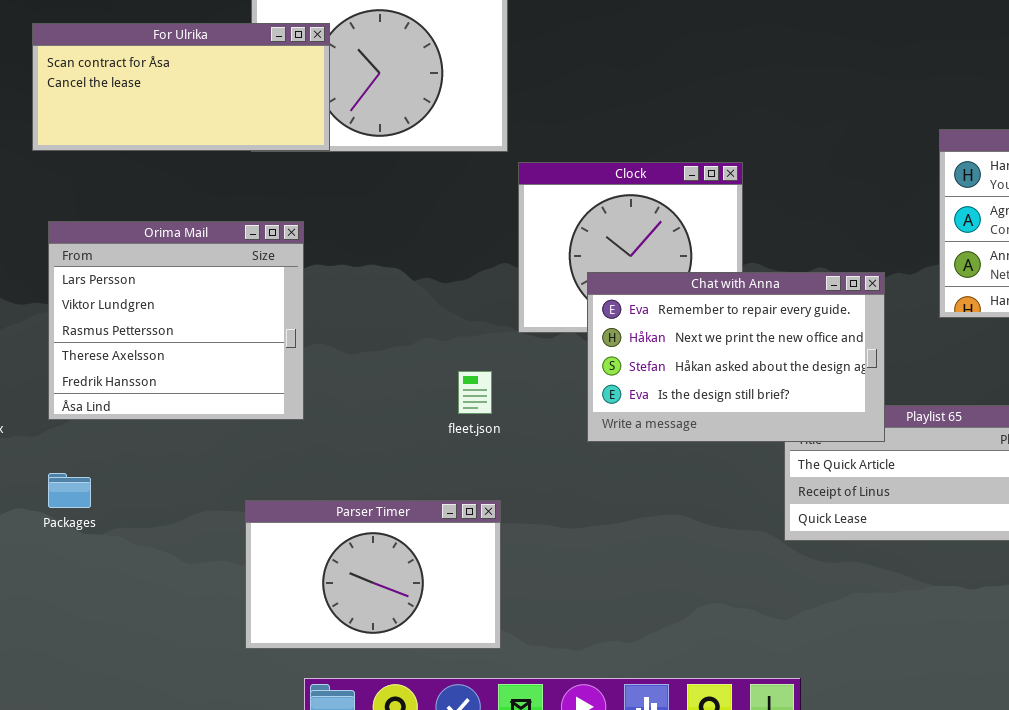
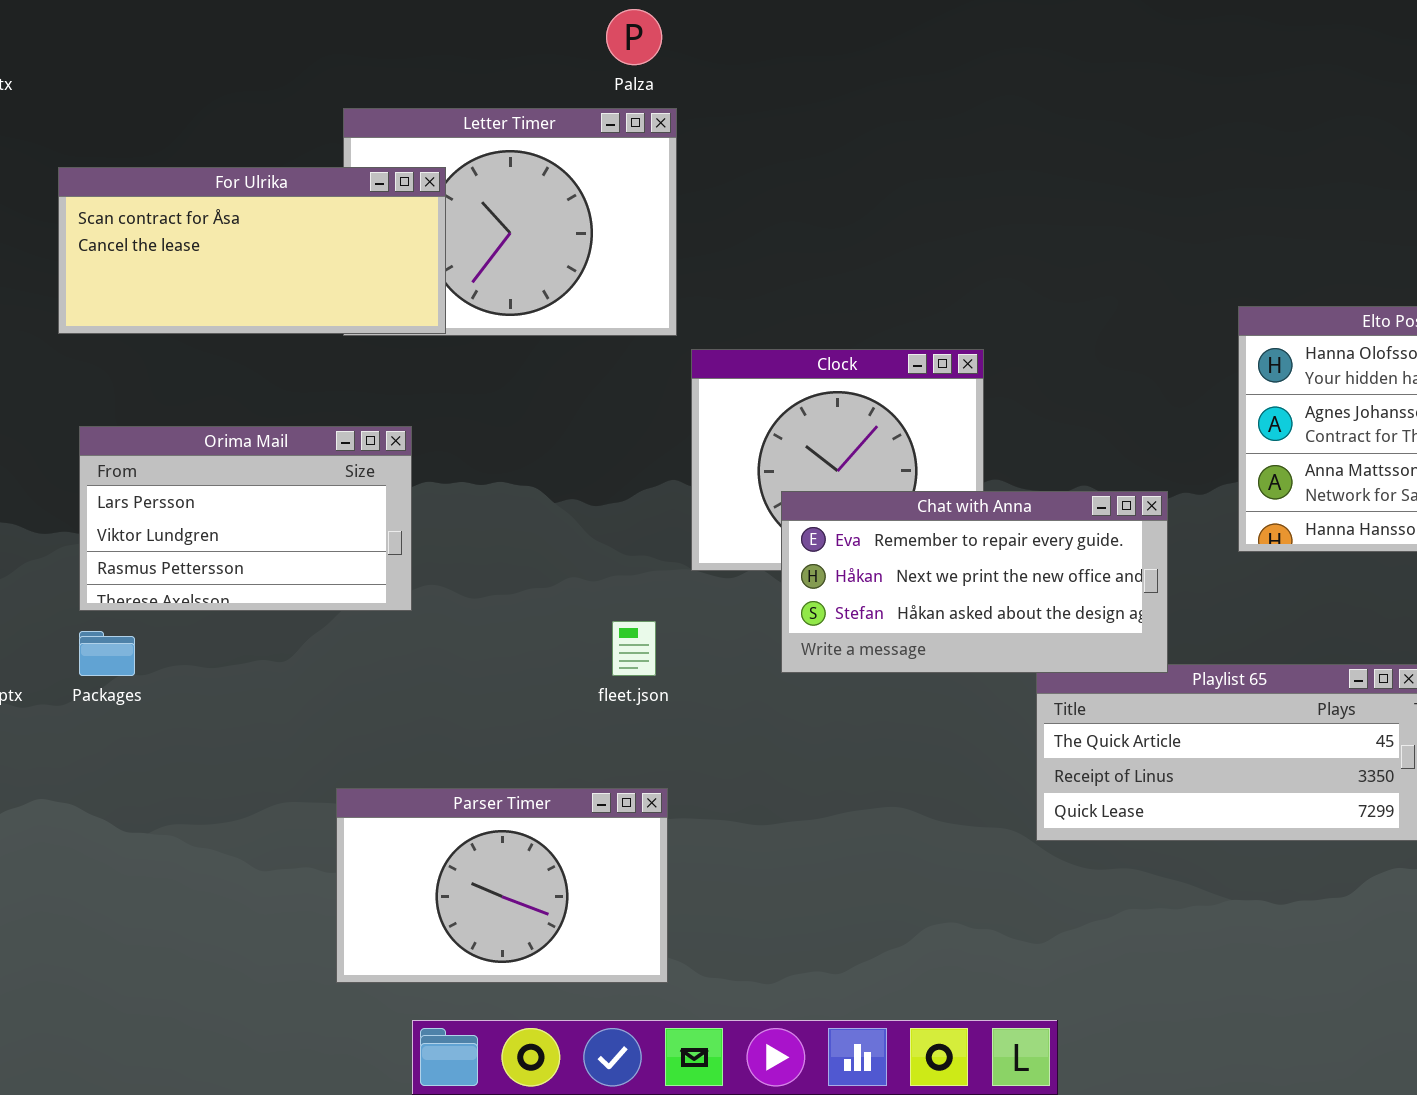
Orima Mail: [48,221,304,420] -> [79,426,412,611], resized
Chat with Anna: [587,272,885,442] -> [781,491,1168,673], resized
Packages: [48,473,91,508] -> [79,631,135,676], moved

